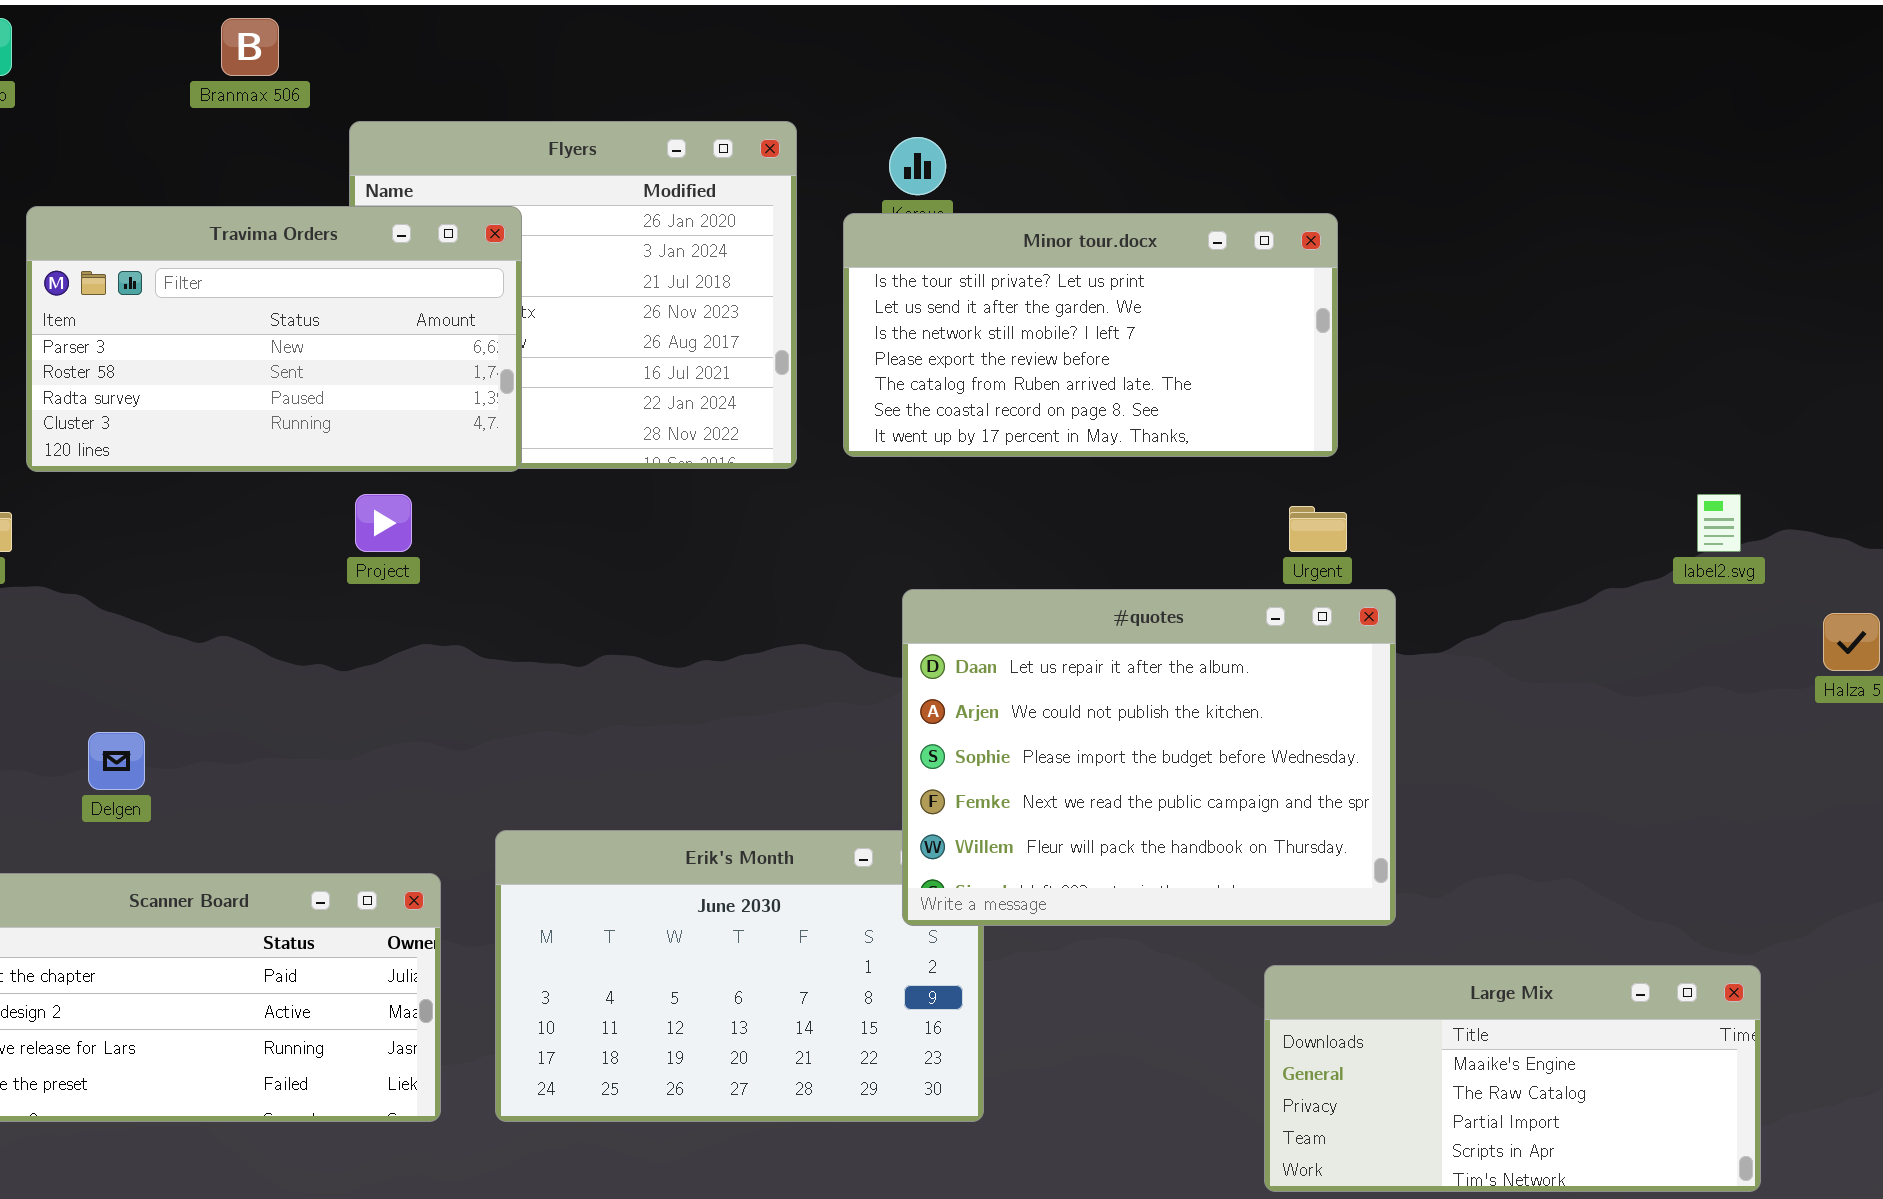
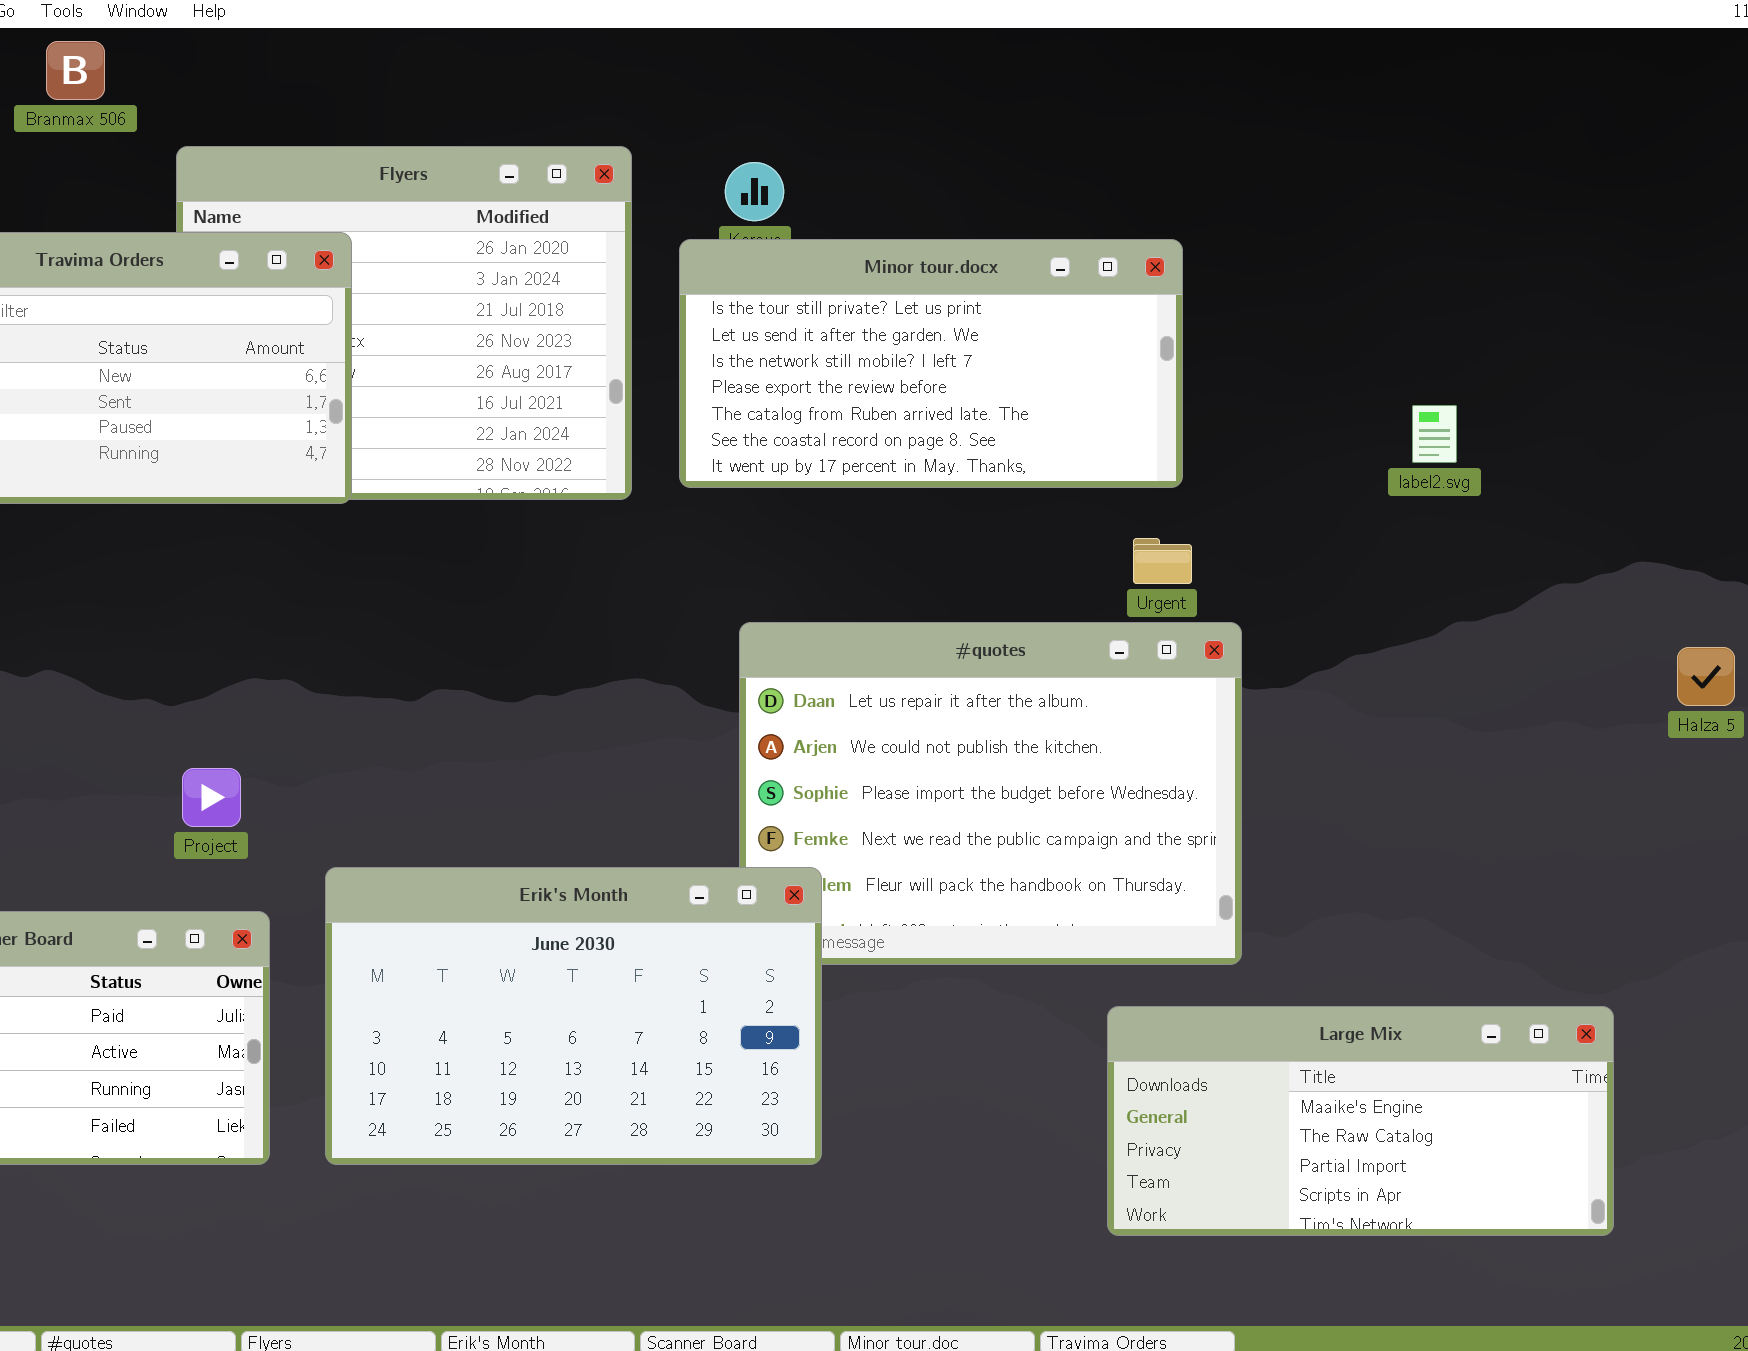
Project: [355,494,412,552] -> [182,768,241,827], moved
label2.svg: [1697,494,1741,552] -> [1412,405,1457,463], moved
Erik's Month: [495,830,984,1122] -> [325,867,822,1165], raised

